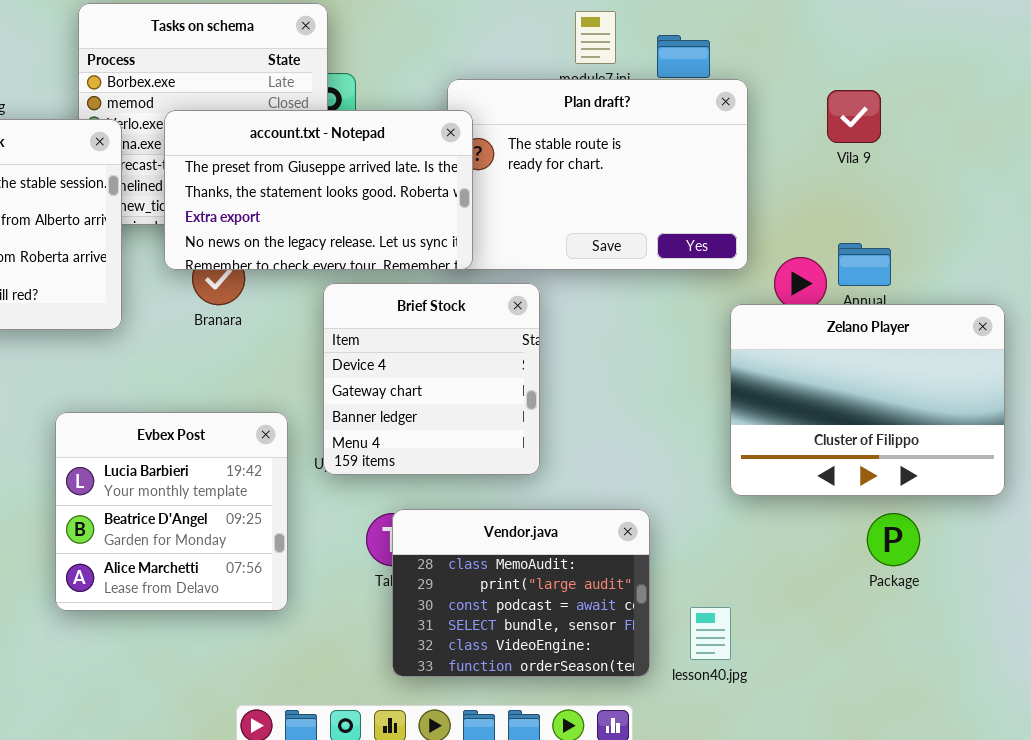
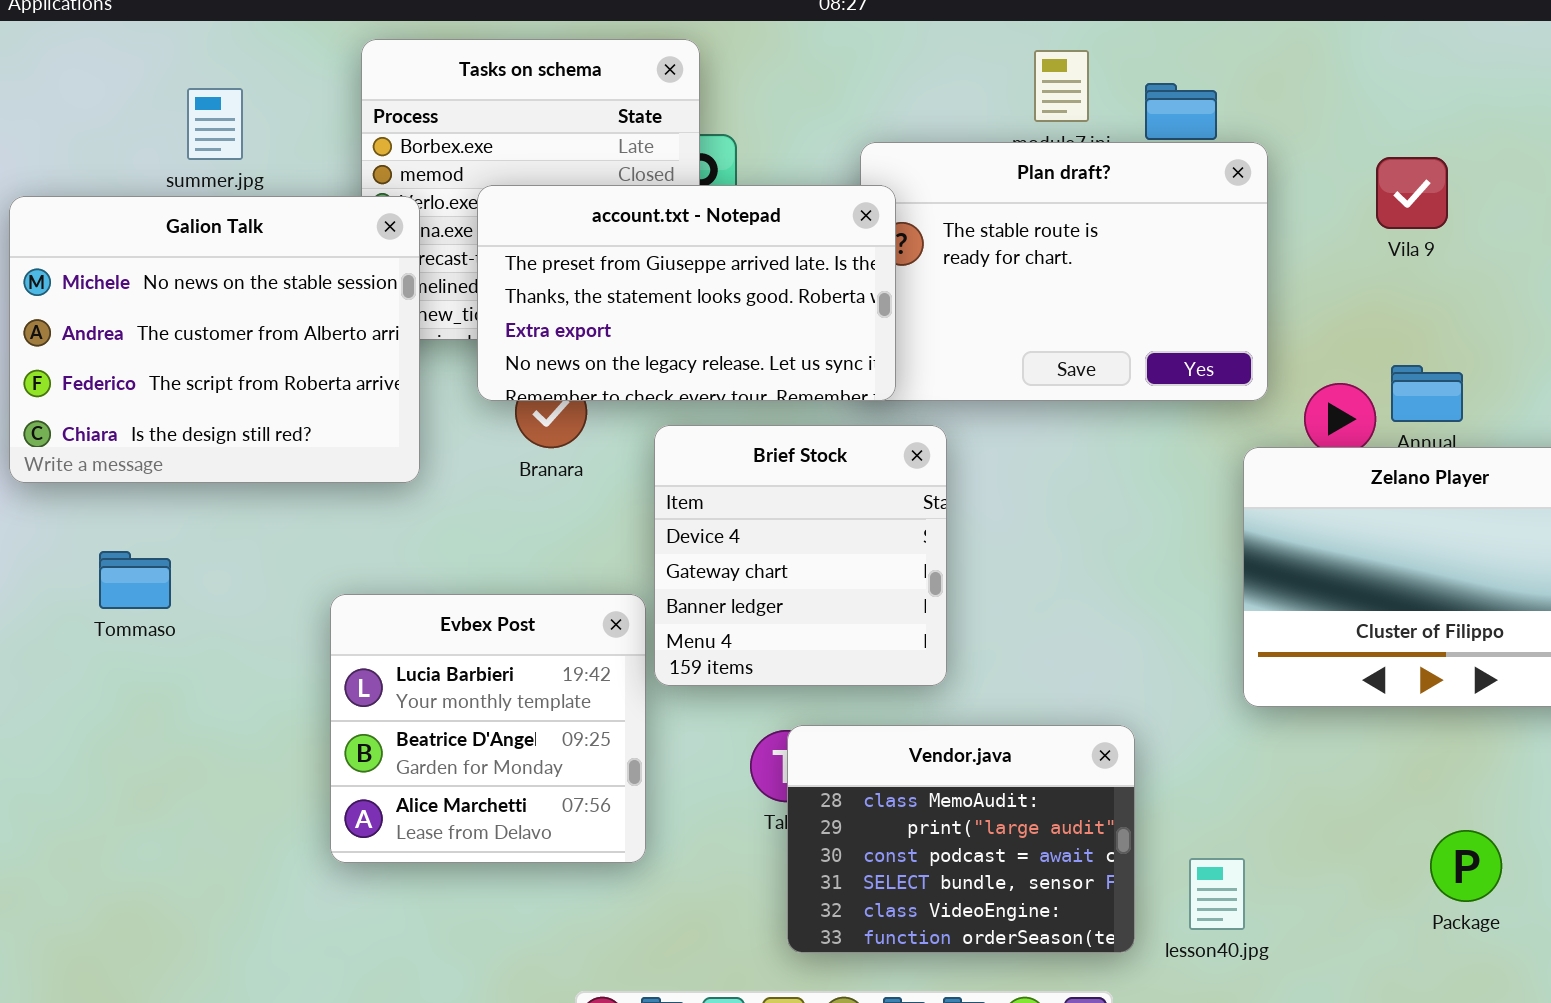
Brief Stock: [323,283,540,475] -> [654,425,947,686], moved
Package: [867,513,920,566] -> [1430,830,1502,902], moved

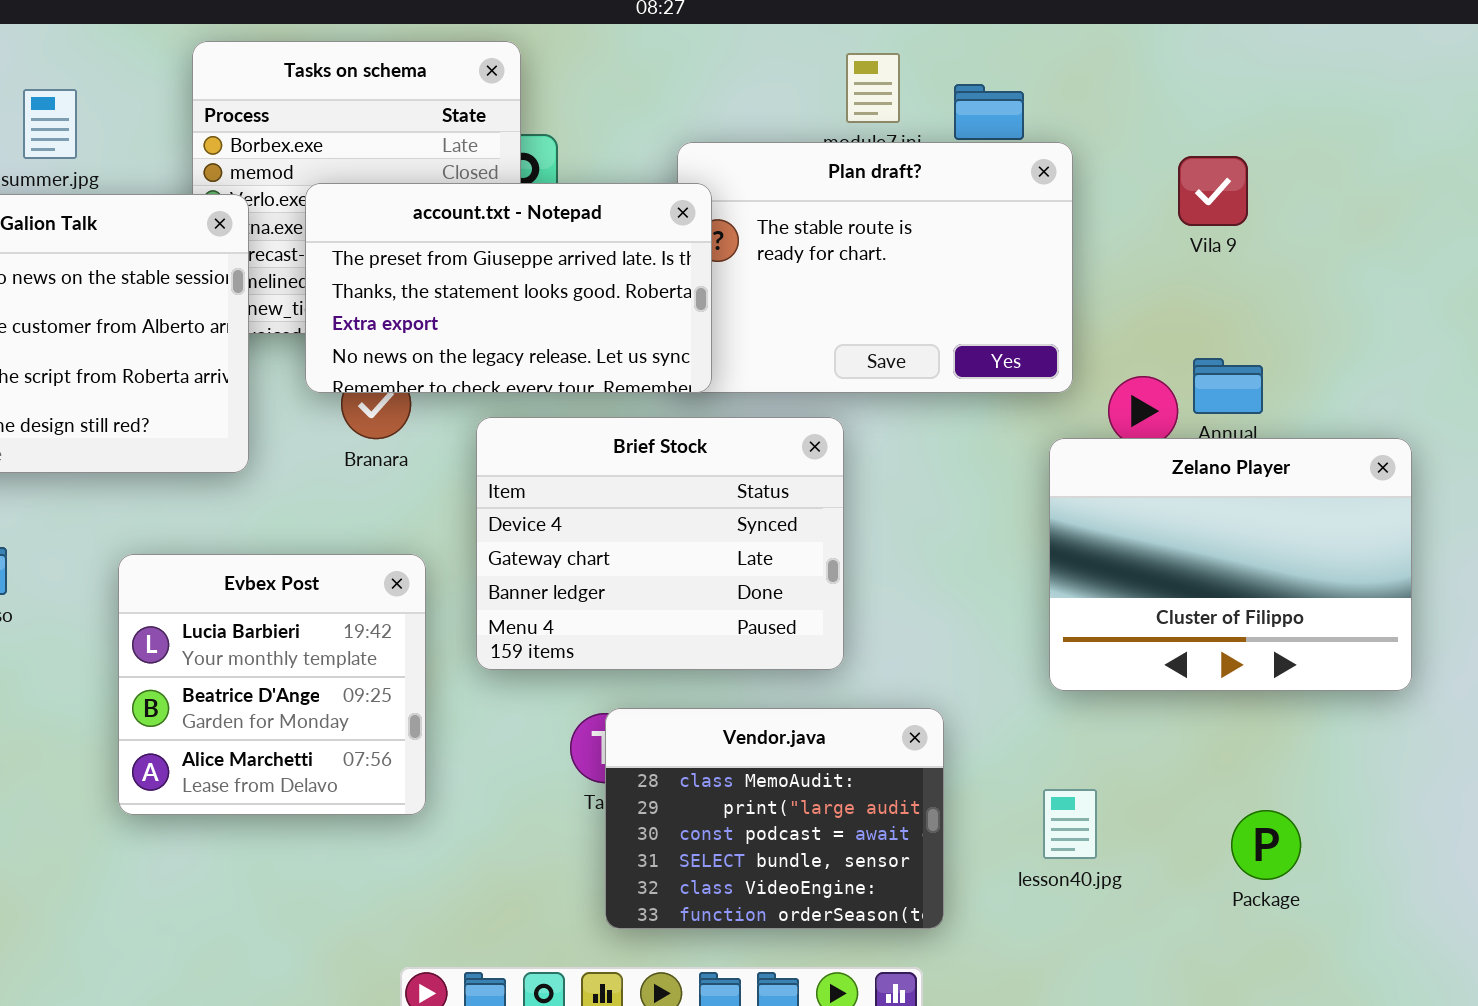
Brief Stock: [654,425,947,686] -> [476,417,844,670], resized
Evbex Post: [330,594,646,863] -> [118,554,426,815], moved
lesson40.jpg: [1189,858,1245,930] -> [1043,789,1097,859], moved

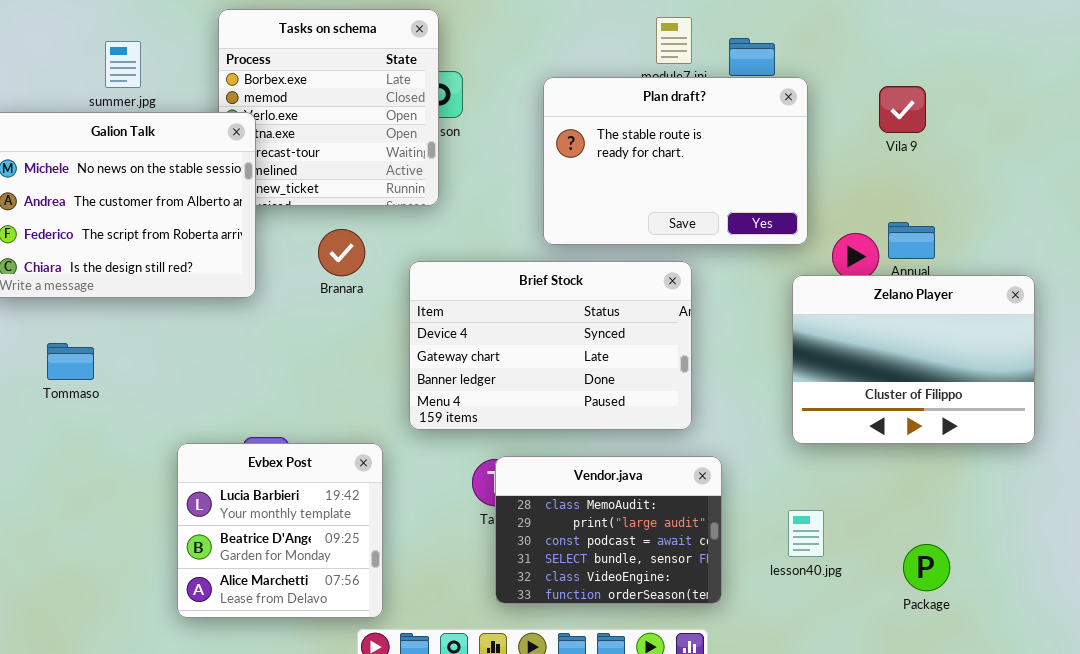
account.txt - Notepad: [305,183,712,393] -> none, closed
Brief Stock: [476,417,844,670] -> [409,261,692,430], resized
Evbex Post: [118,554,426,815] -> [177,443,383,618], moved
Package: [1231,810,1301,880] -> [903,544,950,591], moved

